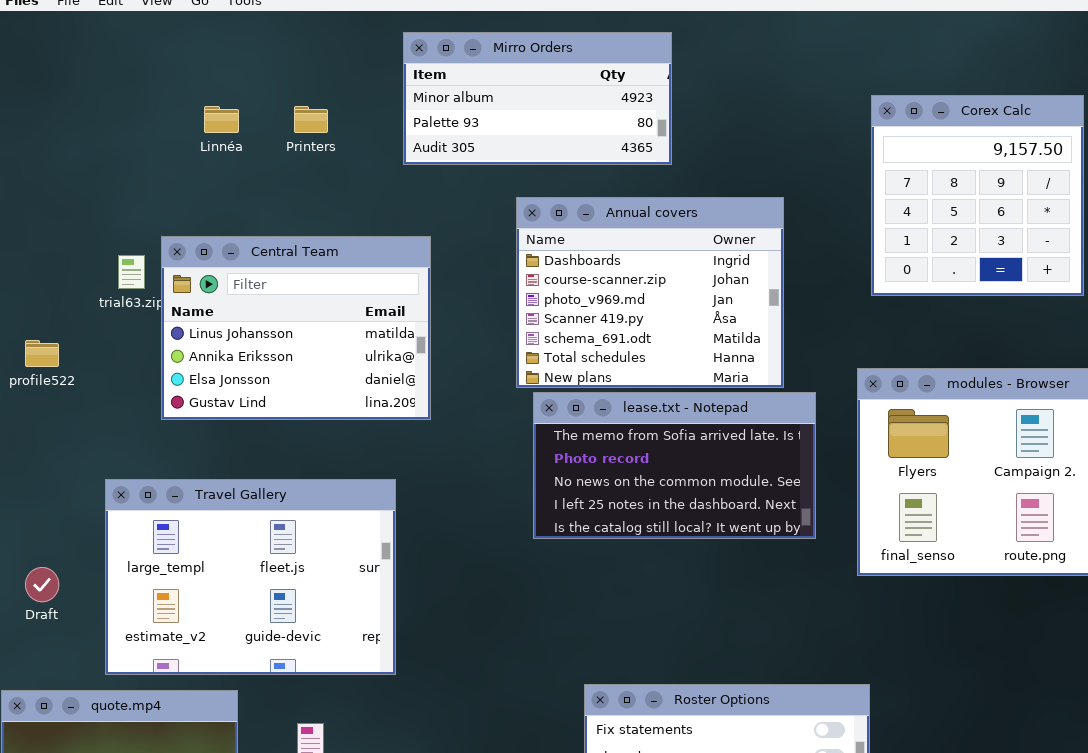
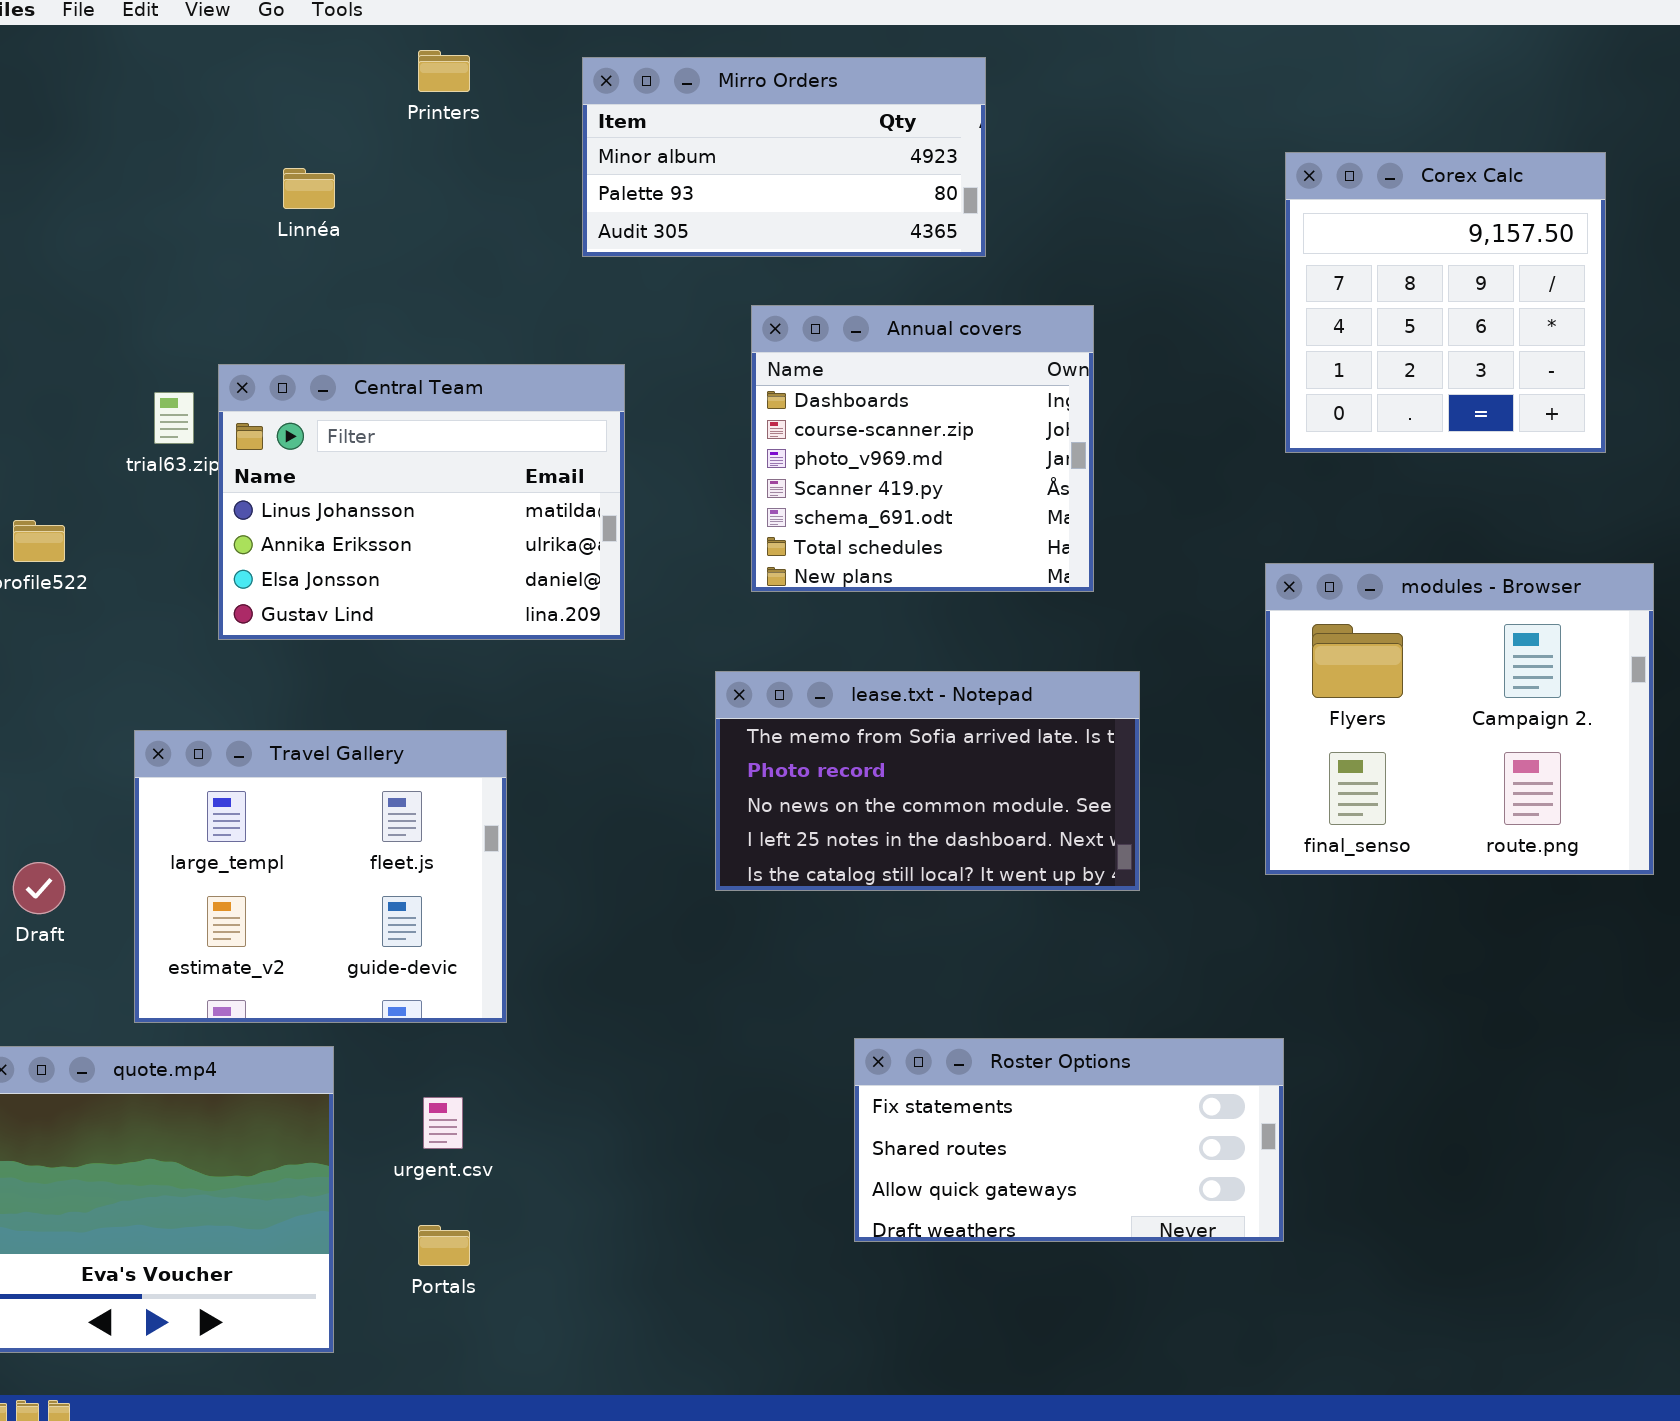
Printers: [294,106,328,133] -> [418,50,470,92], moved
Annual covers: [516,197,784,388] -> [751,305,1094,592], resized
lease.txt - Notepad: [533,392,816,539] -> [715,671,1140,891], moved
Travel Gallery: [105,479,396,675] -> [134,730,507,1023], resized

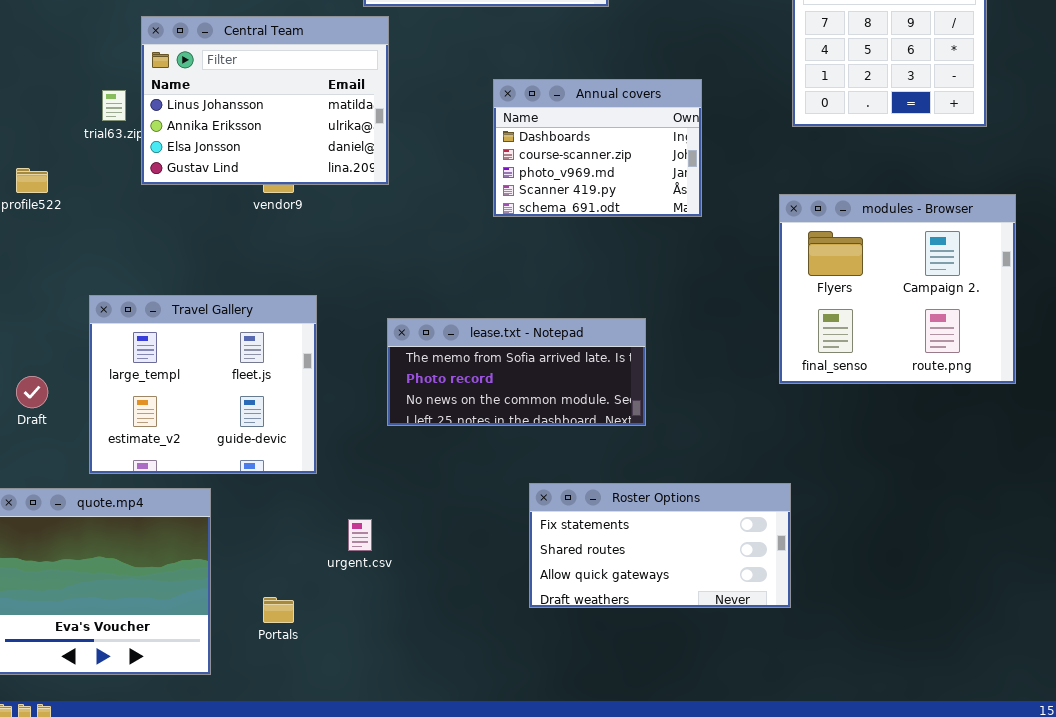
Annual covers: [751,305,1094,592] -> [493,79,702,217], moved, resized
Central Team: [218,364,625,640] -> [141,16,389,185], moved
lease.txt - Notepad: [715,671,1140,891] -> [387,318,646,426], moved, resized
urgent.csv: [423,1097,463,1149] -> [348,519,372,551], moved

